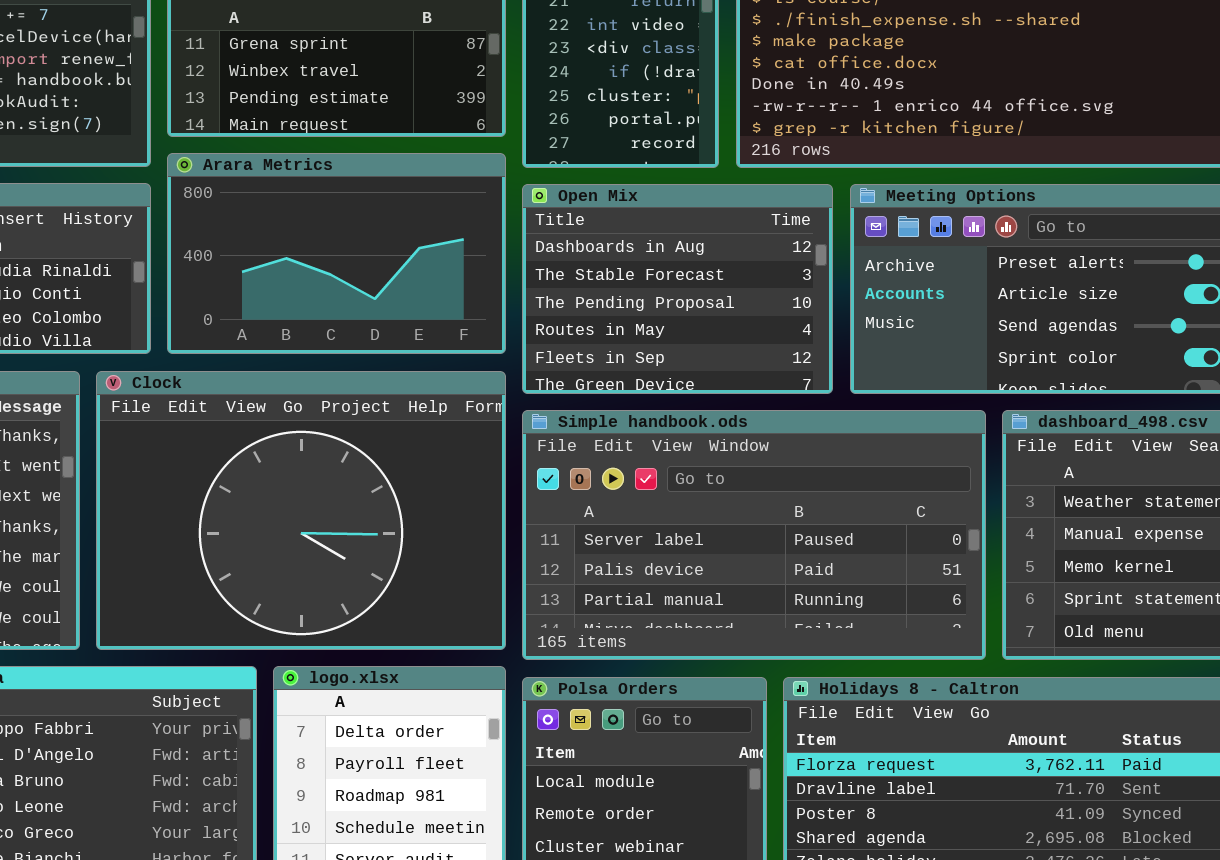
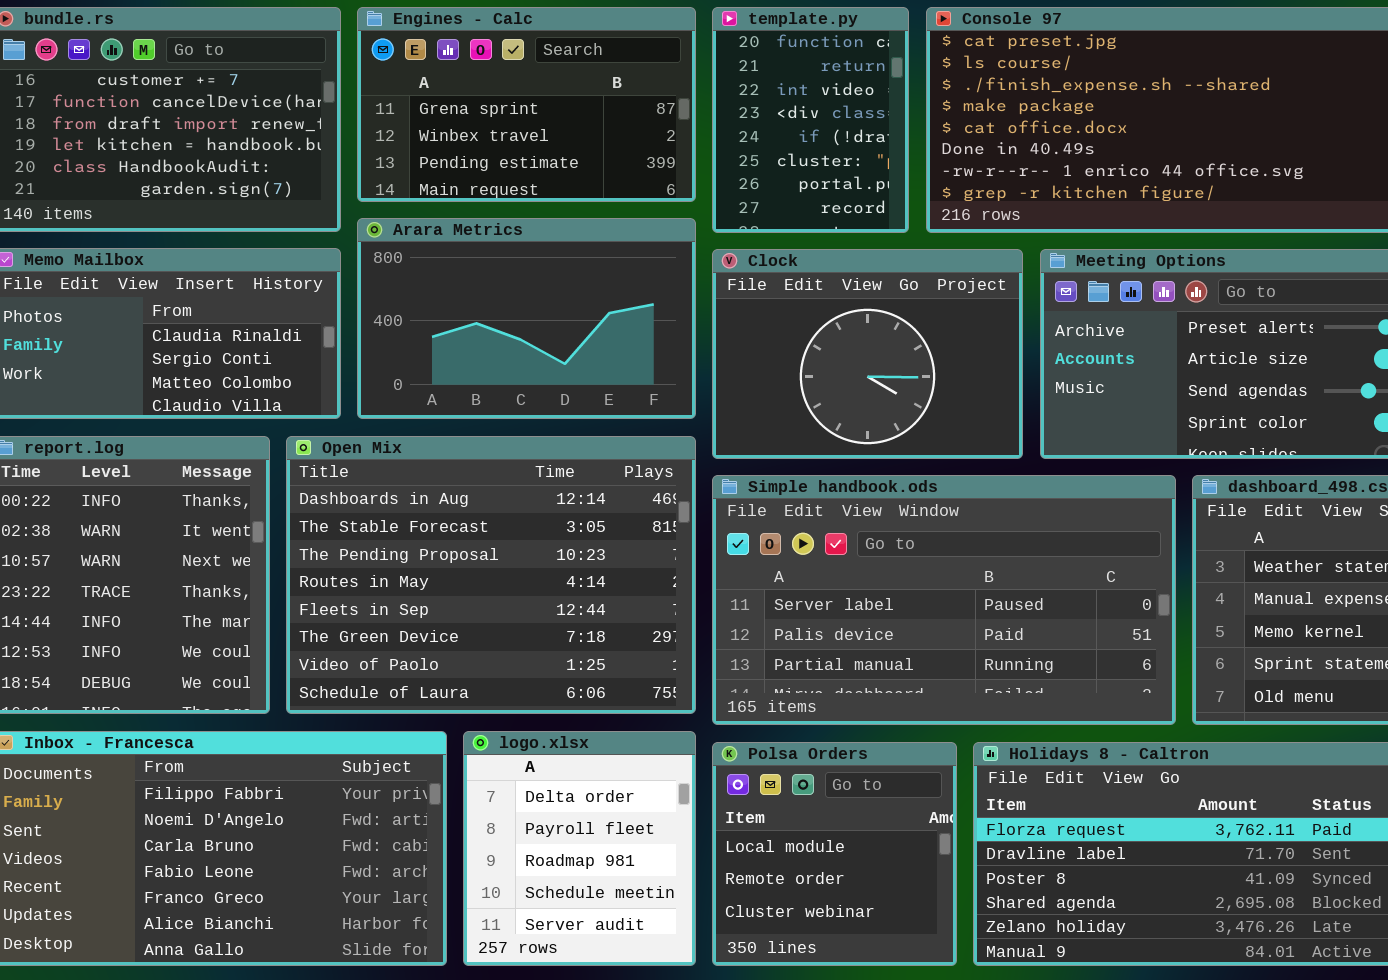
Open Mix: [522,184,833,394] -> [286,436,696,714], moved, resized
Clock: [96,371,506,650] -> [712,249,1023,459], moved, resized

